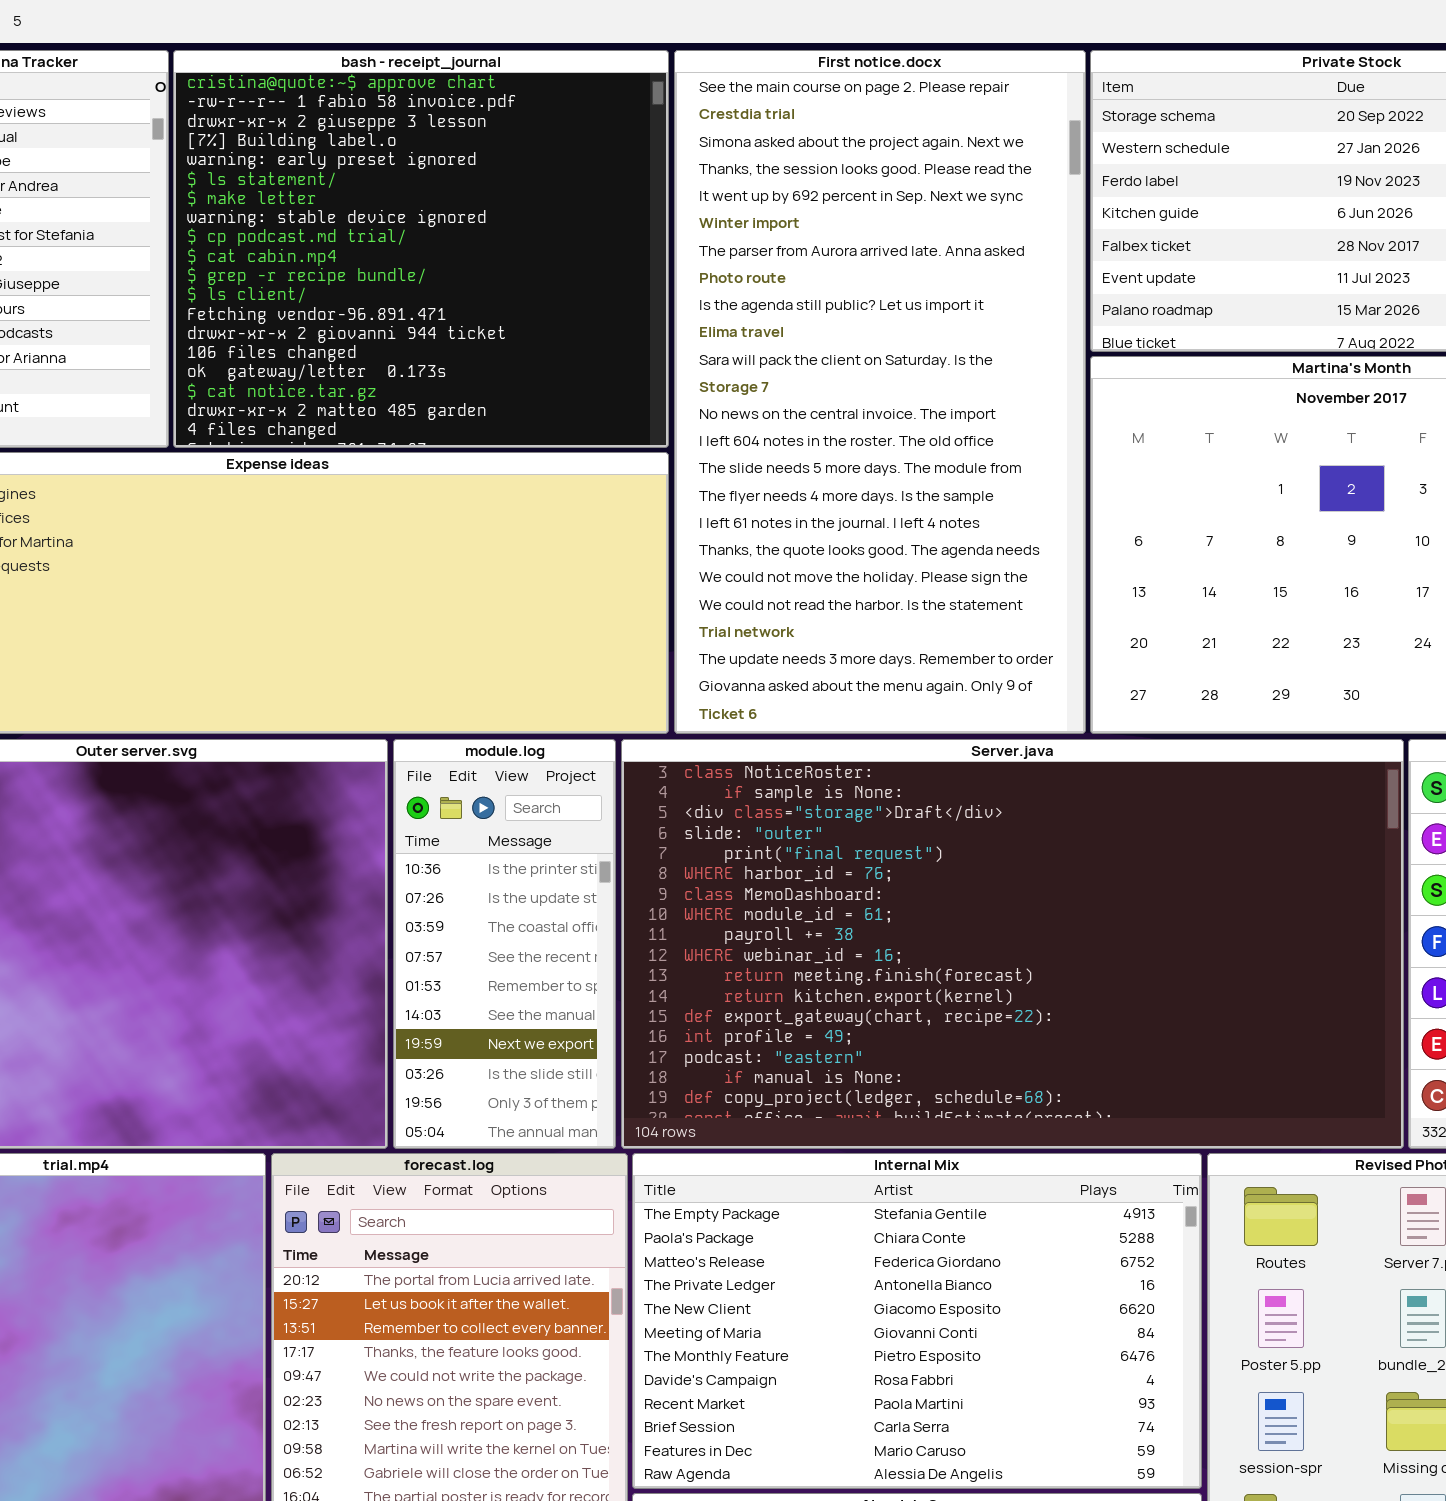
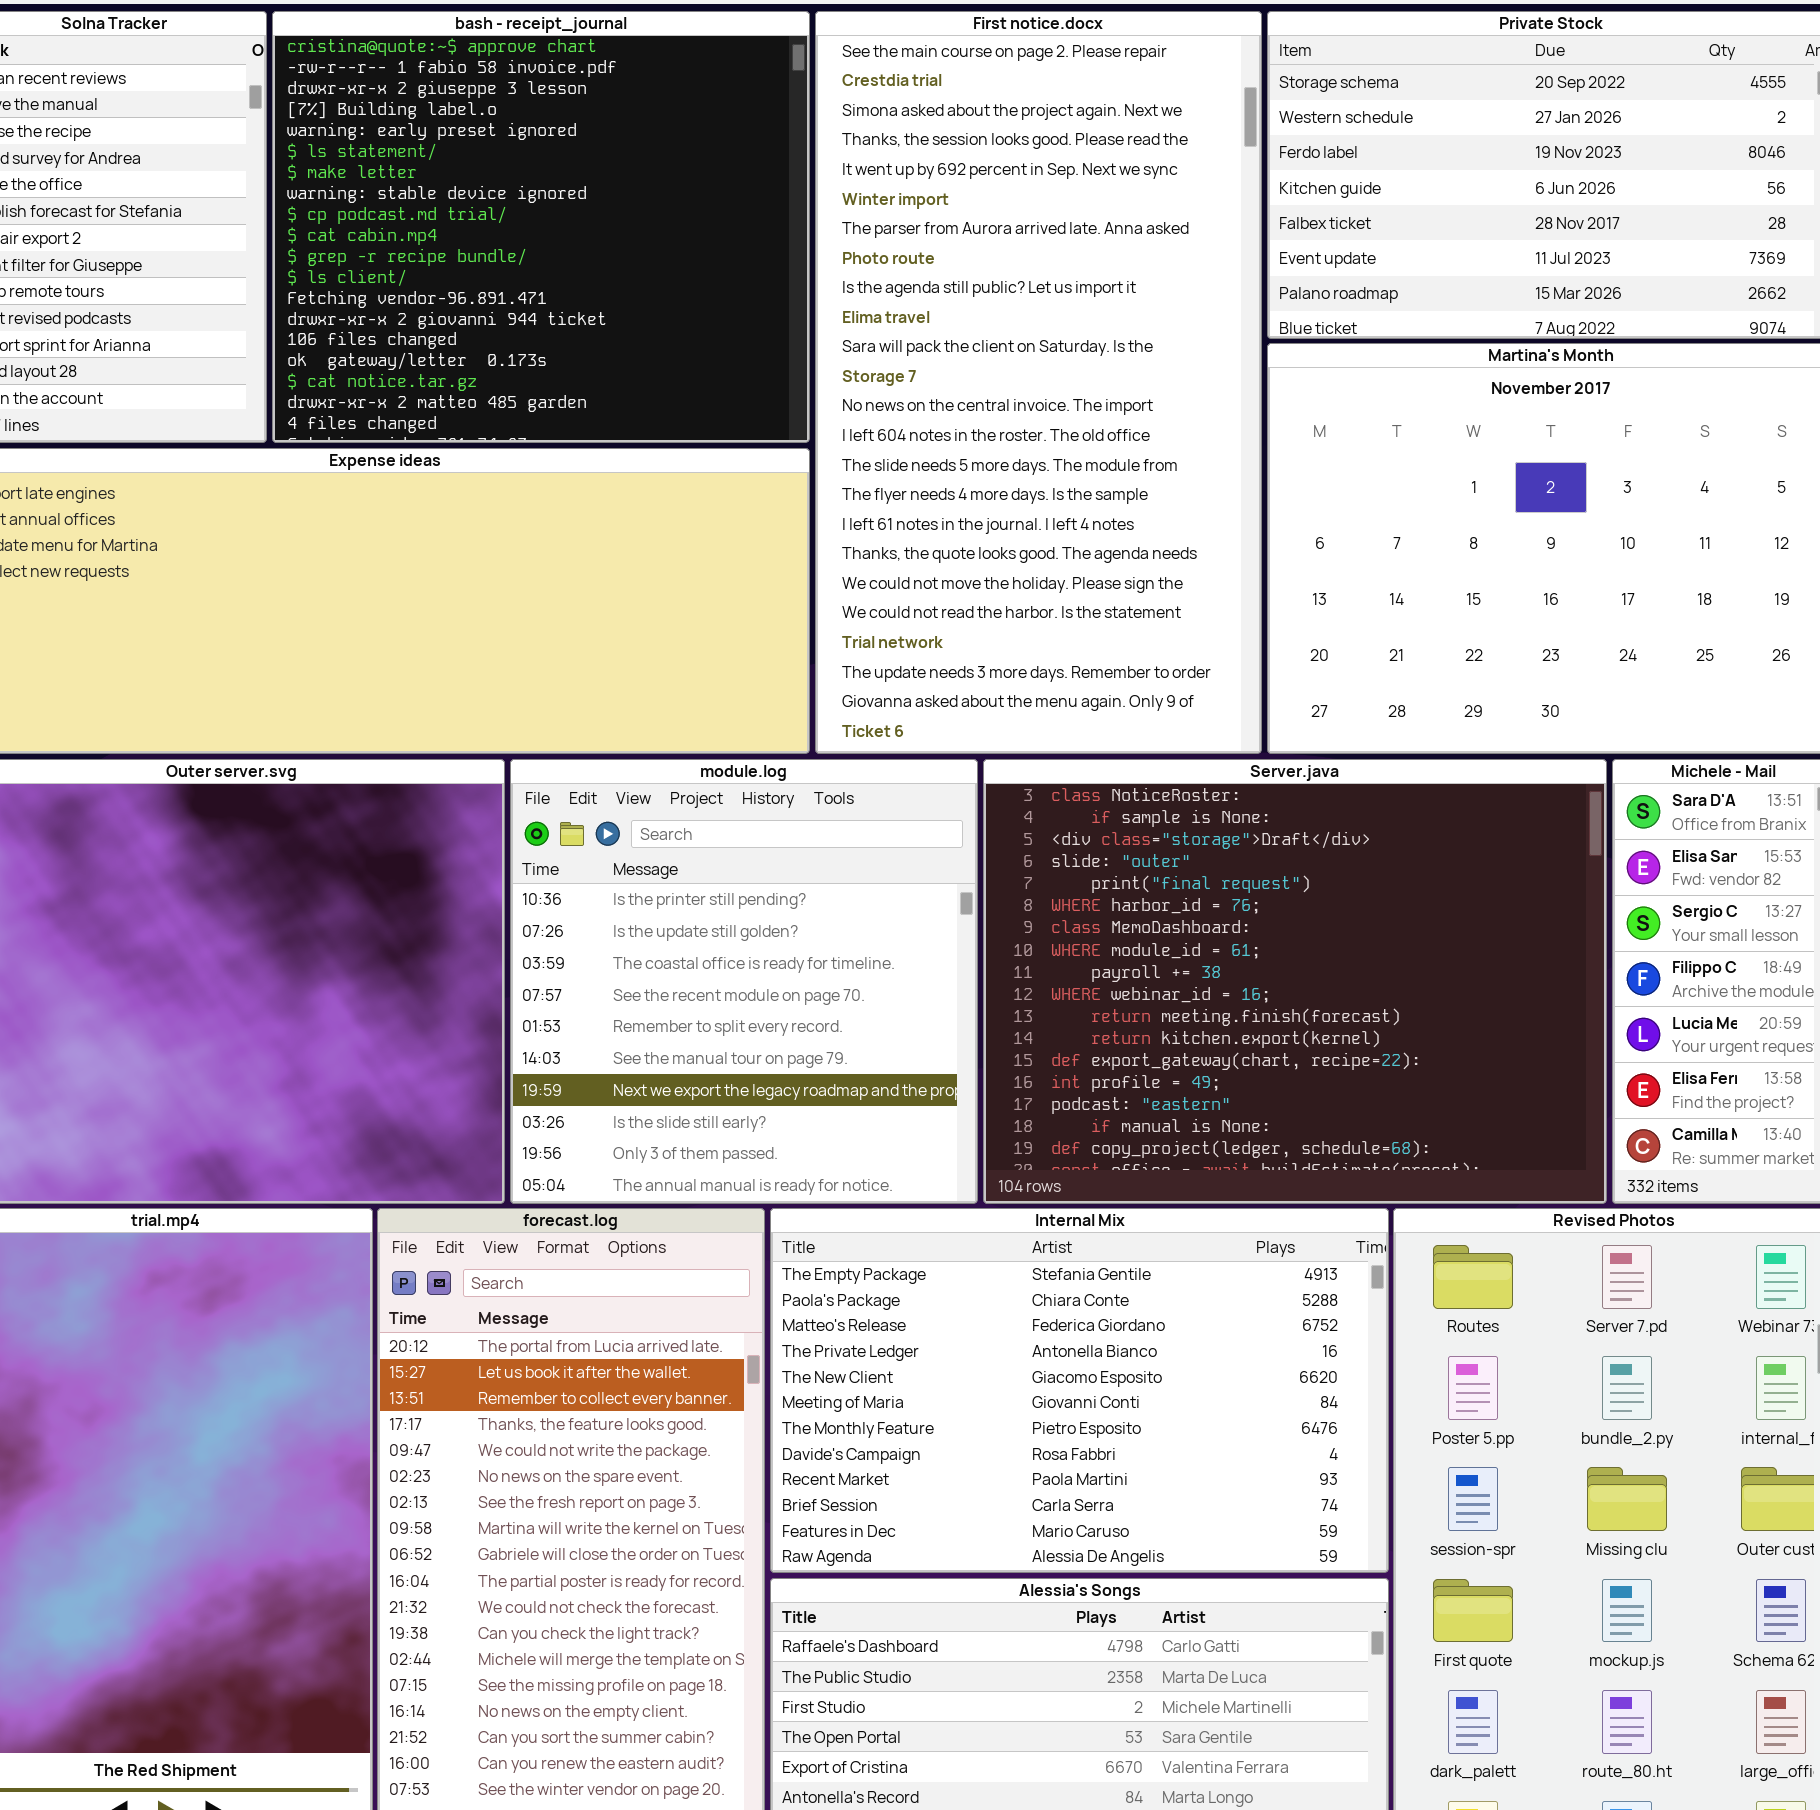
module.log: [393,739,616,1149] -> [510,759,978,1204], resized
Server.java: [621,739,1404,1149] -> [983,759,1607,1204], resized

